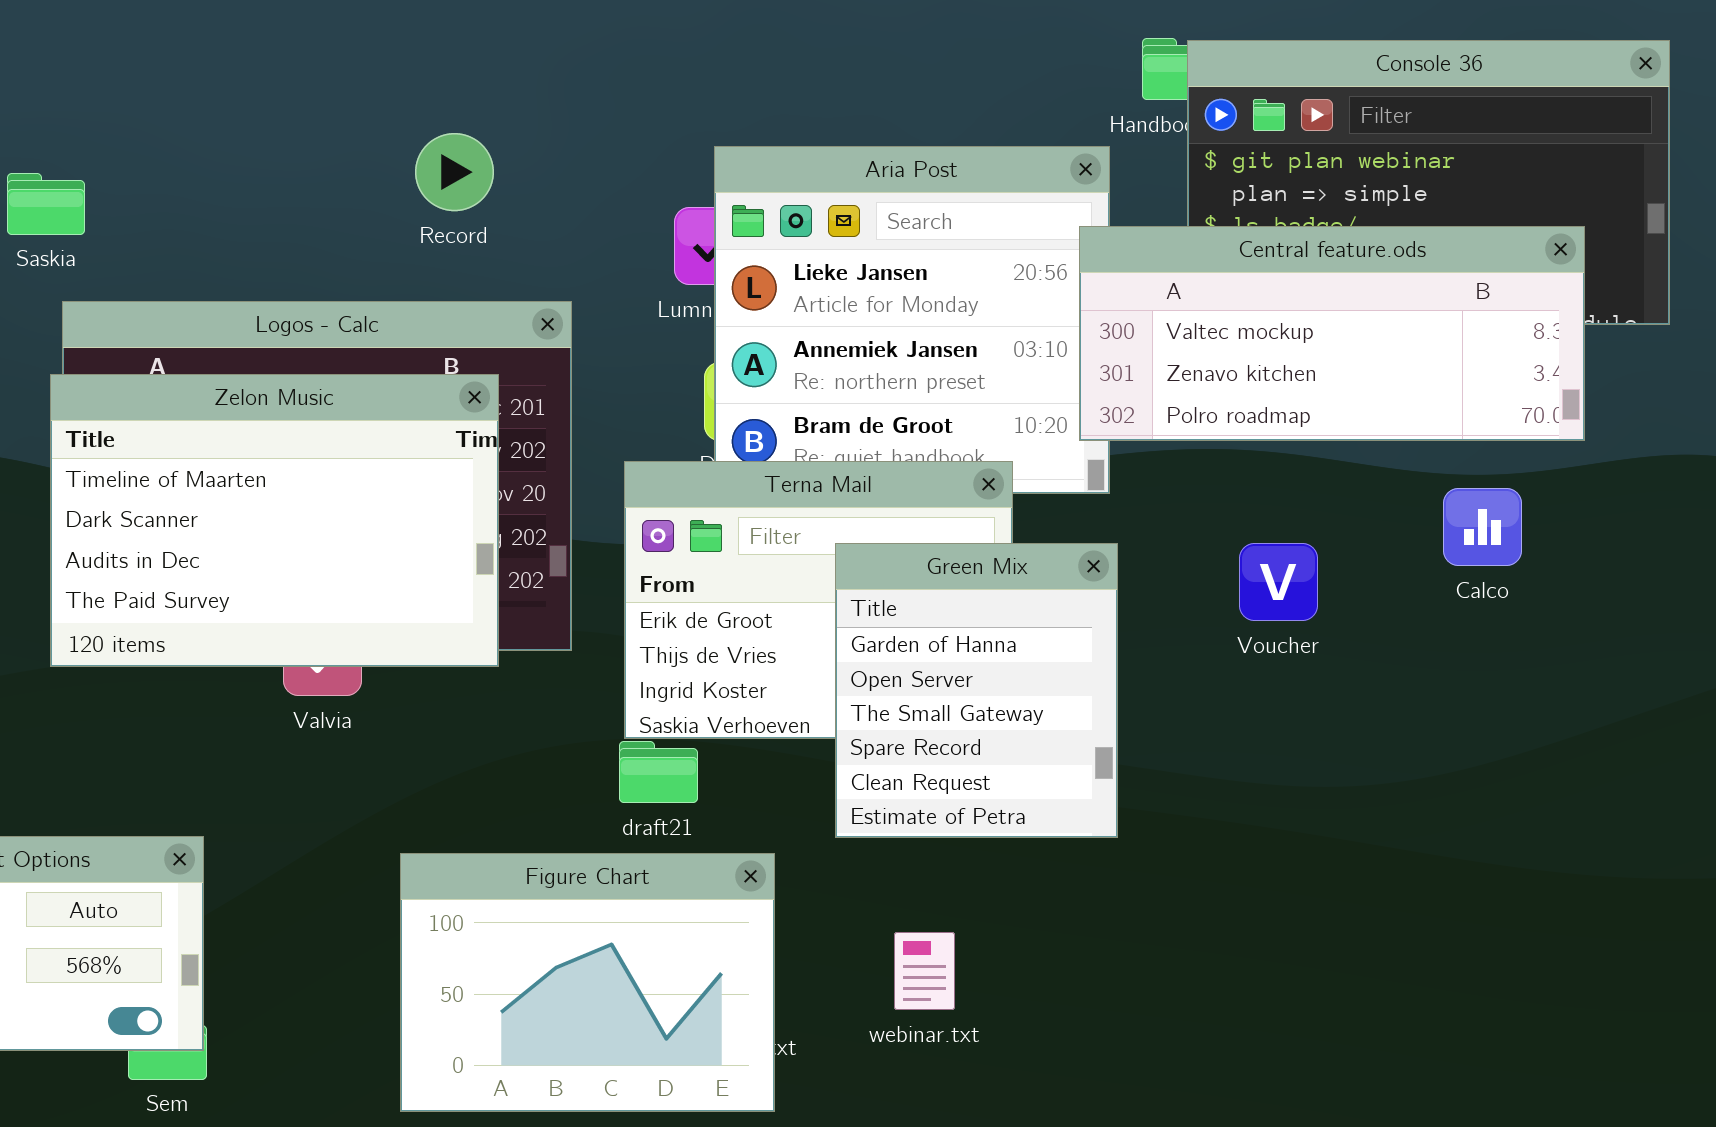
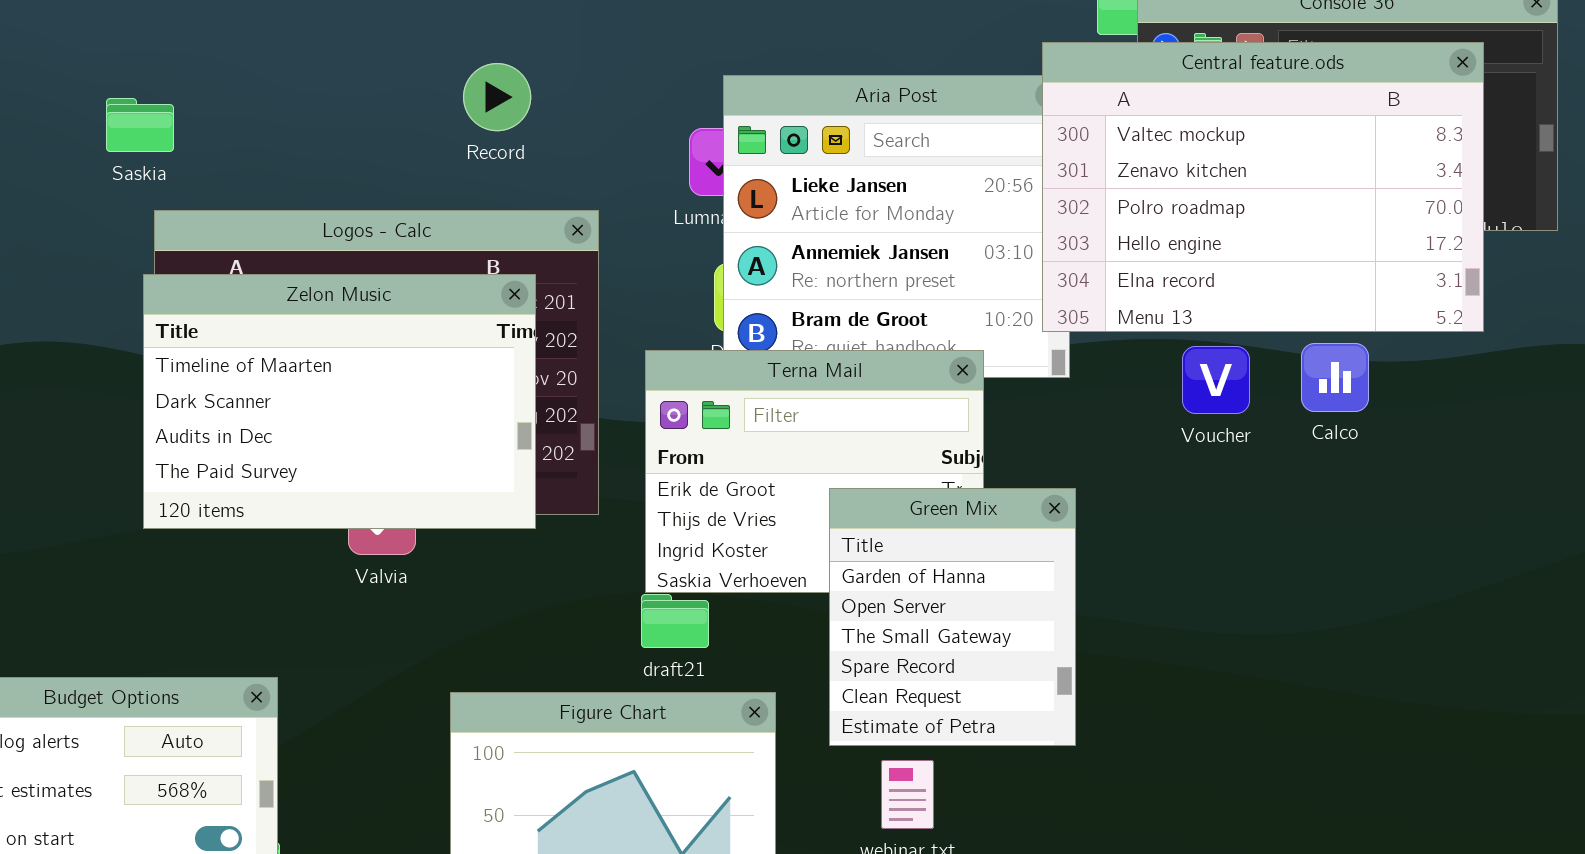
Central feature.ods: [1079,226,1585,441] -> [1042,42,1484,332], resized
Calco: [1443,488,1522,566] -> [1301,343,1369,412], moved
Green Mix: [835,543,1118,838] -> [829,488,1076,746], moved
Voucher: [1239,543,1318,621] -> [1182,346,1250,414], moved

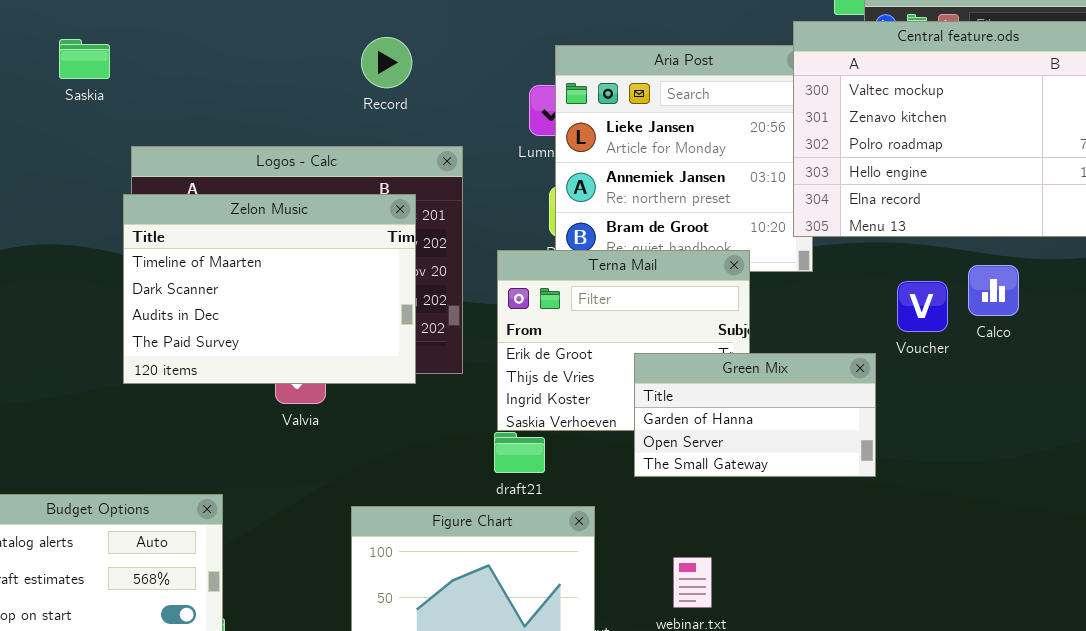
Saskia: [106,98,174,152] -> [59,39,110,79], moved
Calco: [1301,343,1369,412] -> [968,265,1019,316], moved
Voucher: [1182,346,1250,414] -> [897,281,948,332], moved
Green Mix: [829,488,1076,746] -> [634,353,876,477], resized

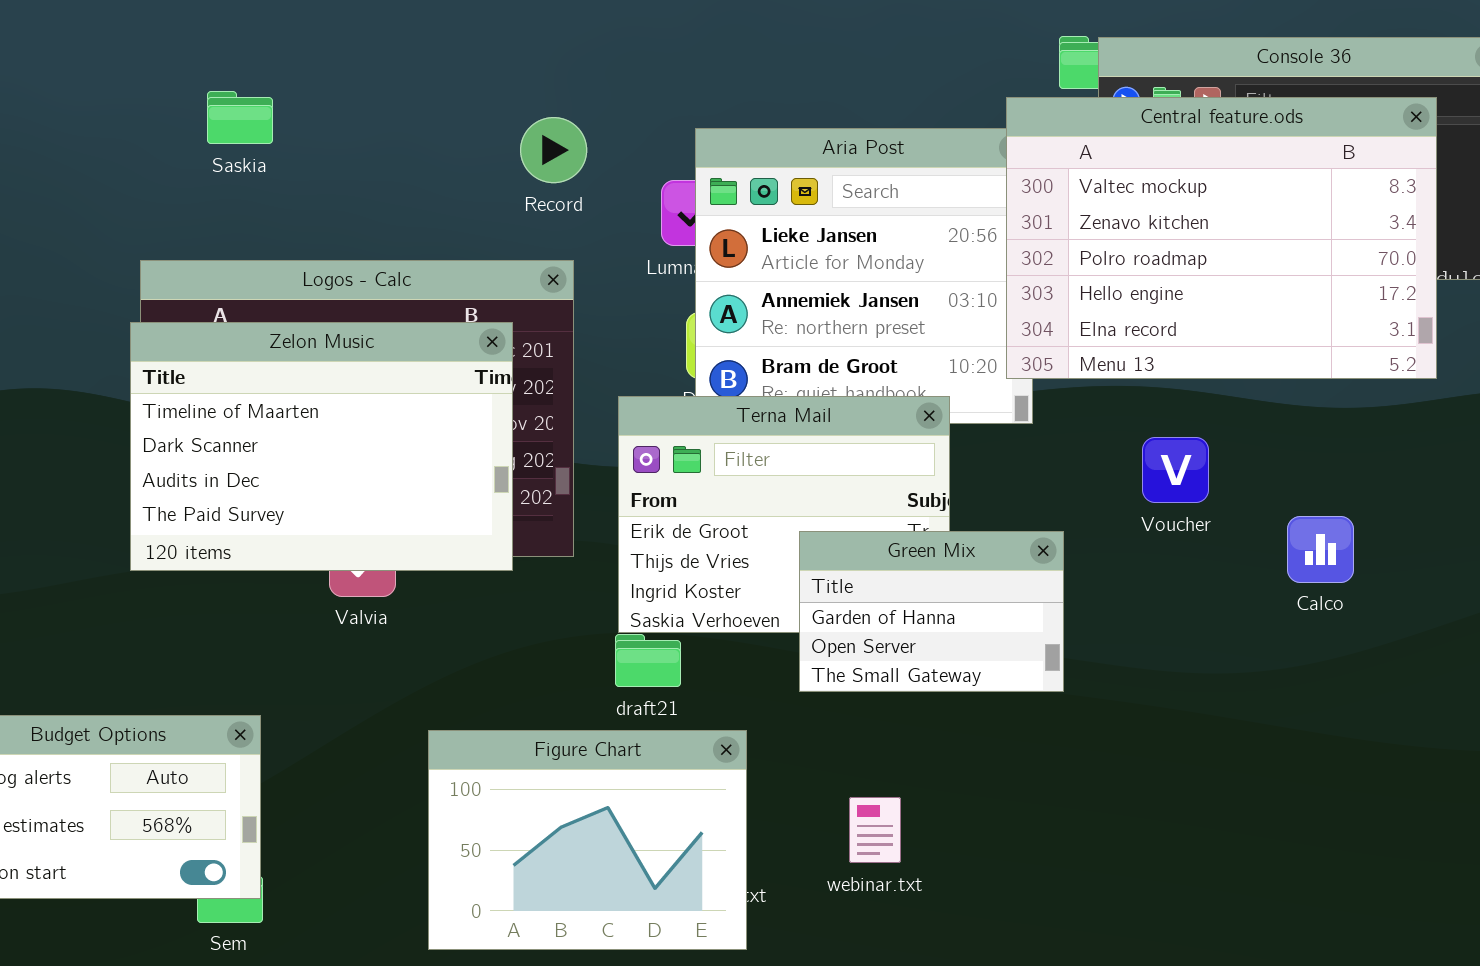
Record: [361,37,412,88] -> [520,117,587,183], moved
Saskia: [59,39,110,79] -> [207,91,273,144], moved
Calco: [968,265,1019,316] -> [1287,516,1354,583], moved
Green Mix: [634,353,876,477] -> [799,531,1064,692], resized

